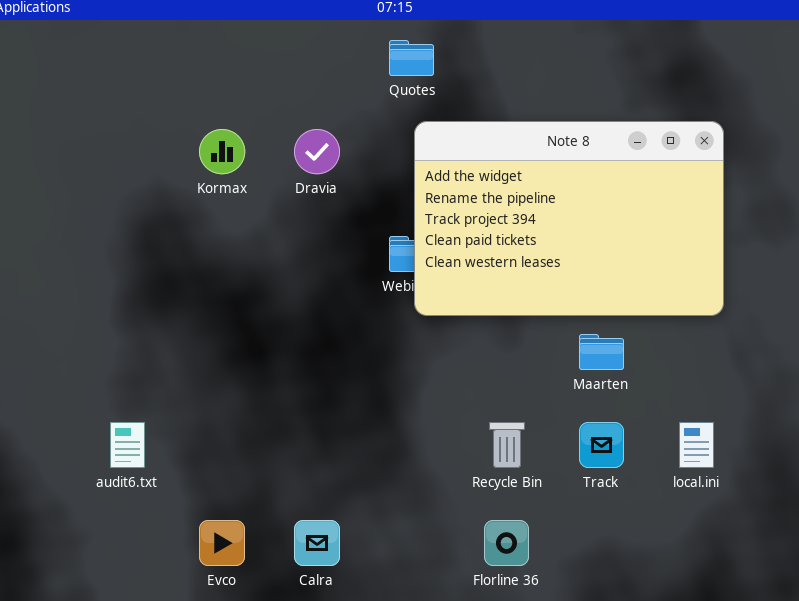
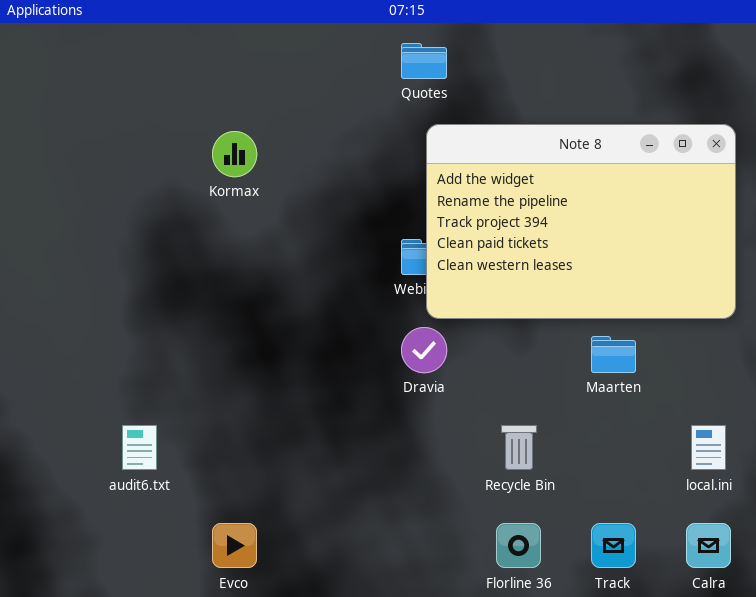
Dravia: [294,129,340,174] -> [401,327,447,373], moved
Track: [579,422,624,468] -> [591,523,636,568], moved
Calra: [294,520,340,566] -> [686,523,731,568], moved

